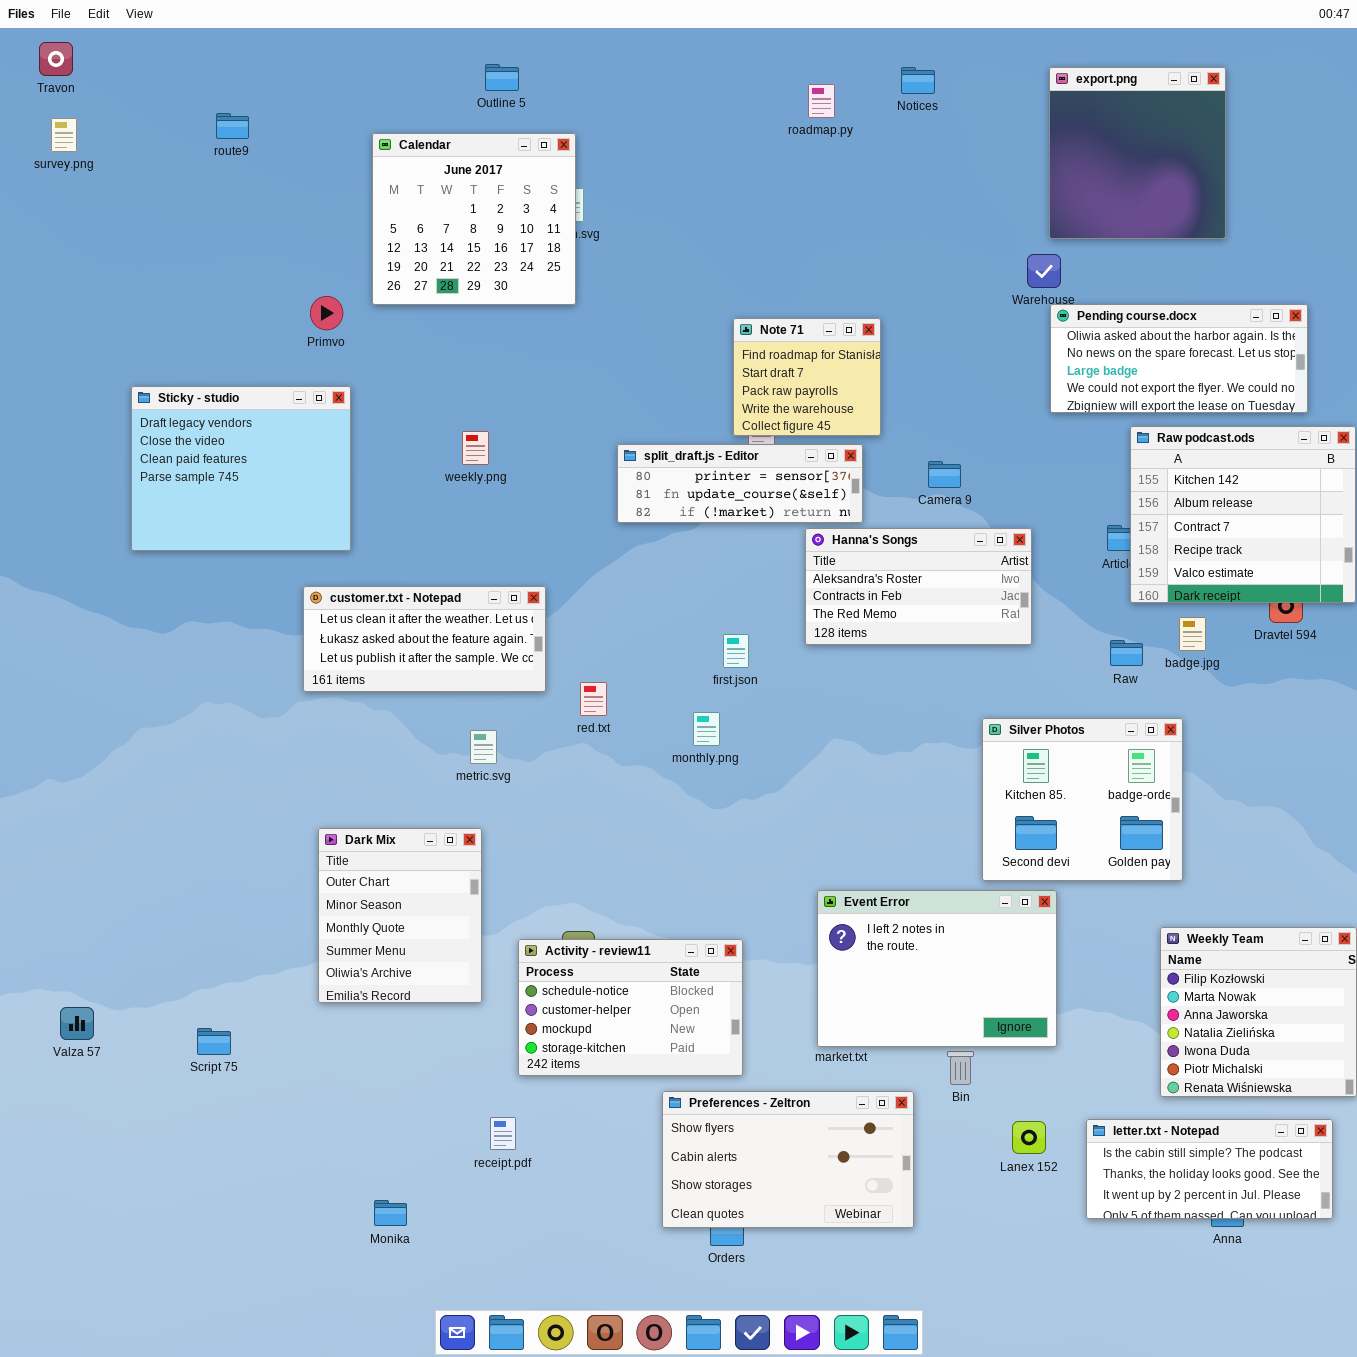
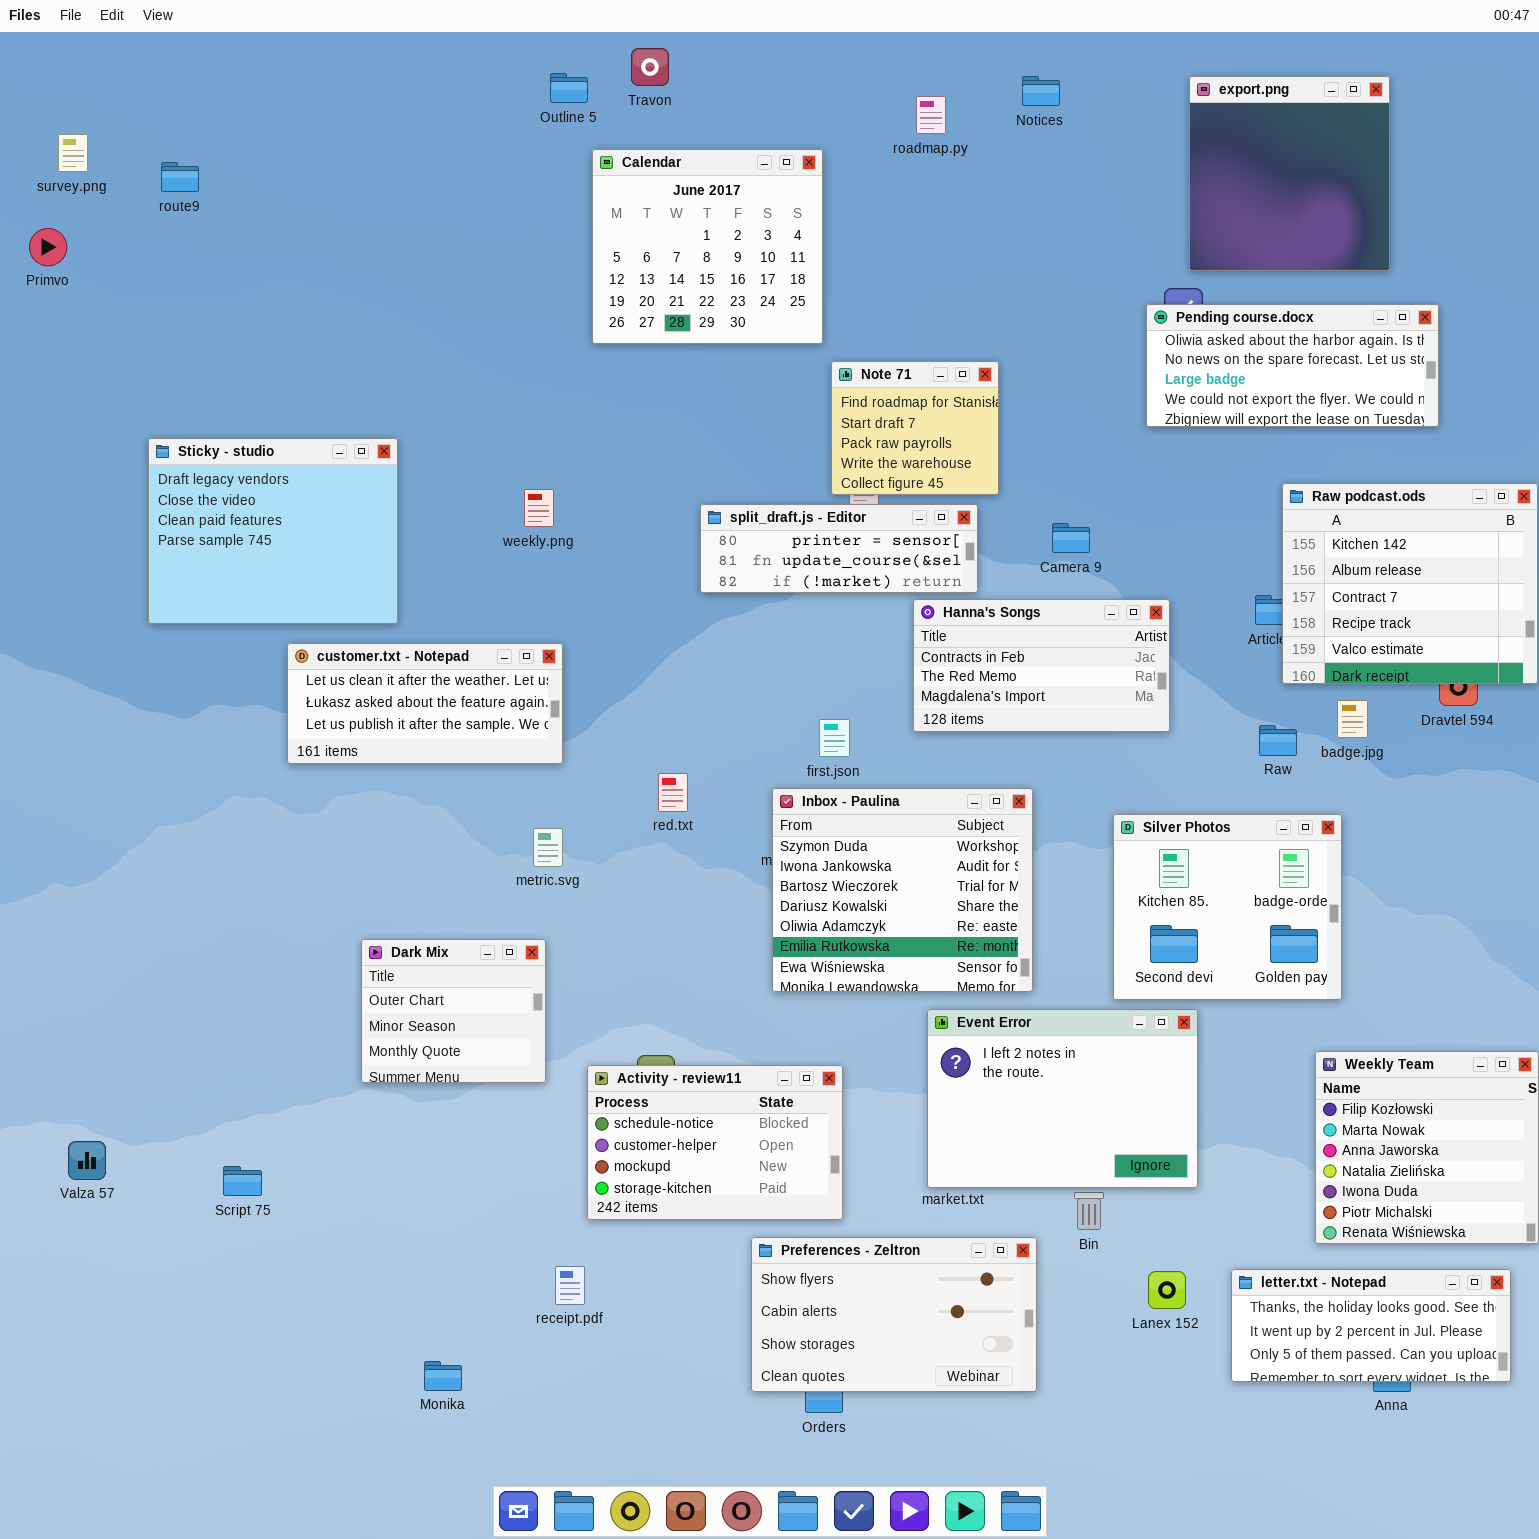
Travon: [39,42,73,76] -> [631,48,669,86], moved
route9: [216,113,249,139] -> [161,162,199,192], moved
Calendar: [372,133,576,305] -> [592,149,823,344], moved
Primvo: [310,296,343,330] -> [29,228,67,266], moved
Pending course.docx: [1050,304,1308,413] -> [1146,304,1439,427], moved
Hanna's Songs: [805,528,1032,645] -> [913,599,1170,732], scrolled down 1 row
customer.txt - Notepad: [303,586,546,692] -> [287,643,563,764], moved
Inbox - Paulina: none -> [772,788,1033,992], opened
Dark Mix: [318,828,482,1003] -> [361,939,546,1083], resized
letter.txt - Notepad: [1086,1119,1333,1219] -> [1231,1269,1511,1382], scrolled down 1 row

